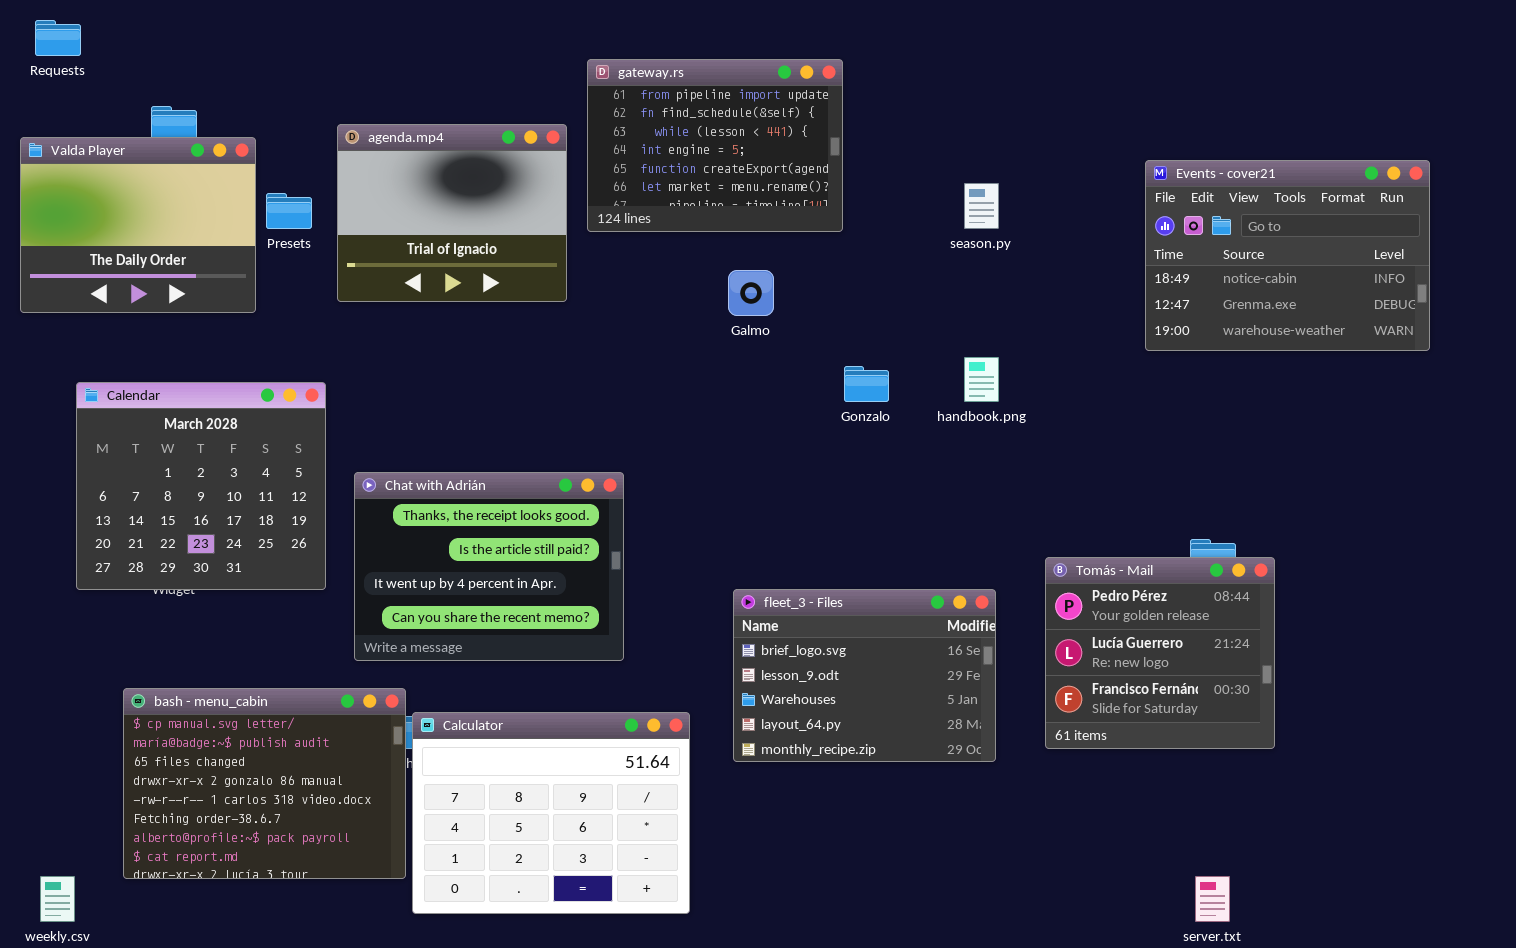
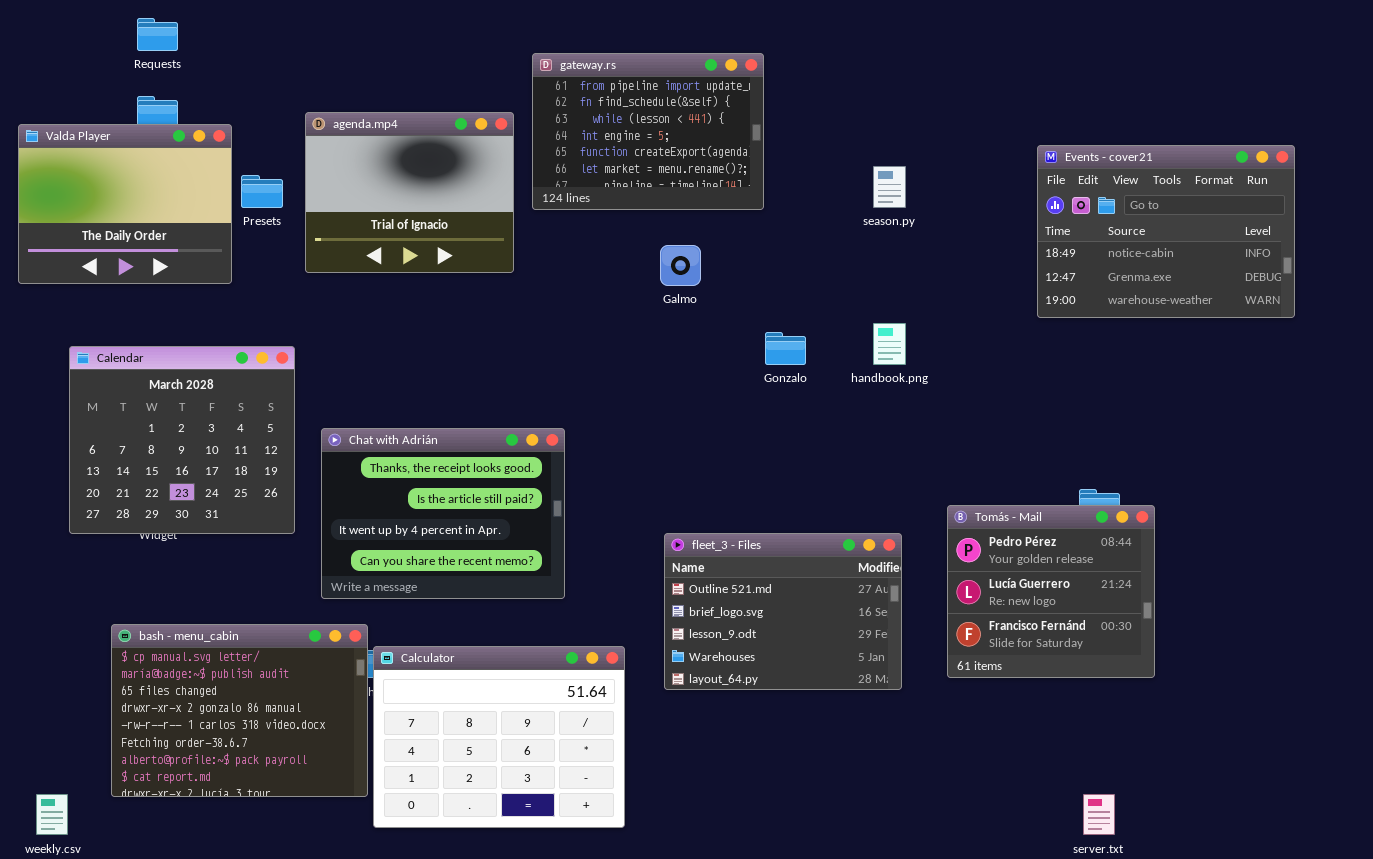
Requests: [35,20,81,56] -> [137,18,178,51], moved
fleet_3 - Files: [733,589,996,762] -> [664,533,902,690], scrolled up 1 row

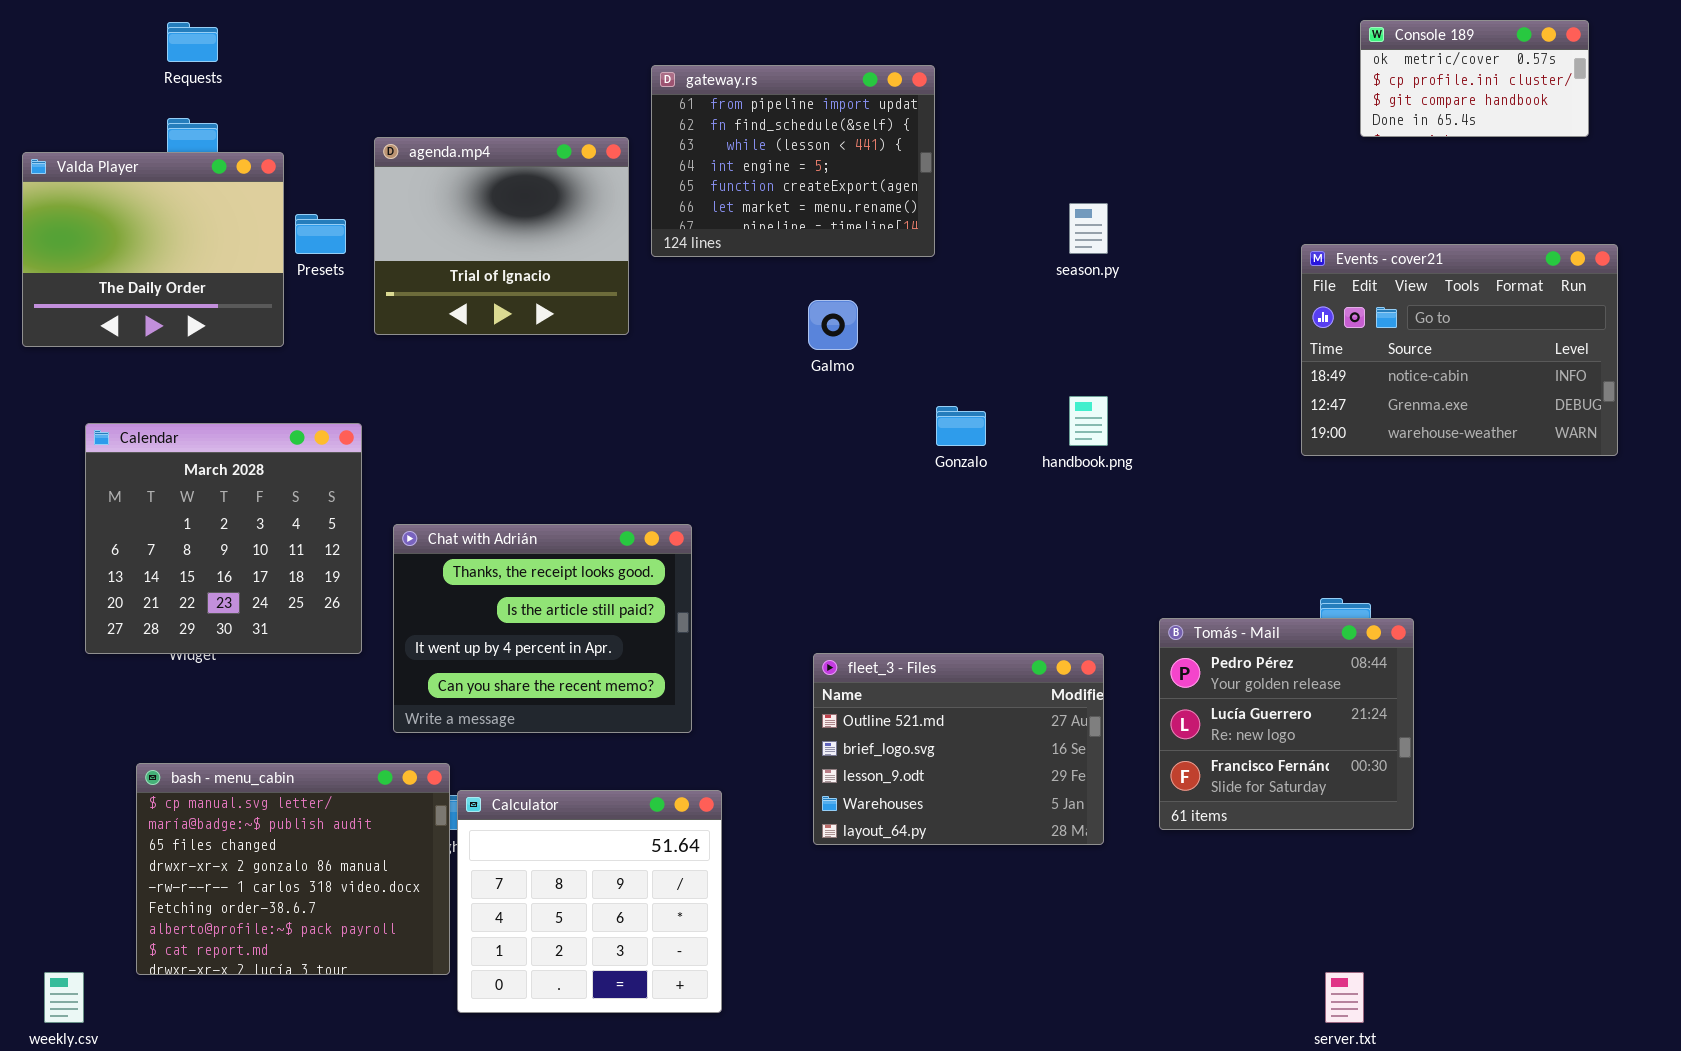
Console 189: none -> [1360,20,1589,137], opened
Events - cover21: [1037,145,1295,318] -> [1301,244,1618,456], moved
Calculator: [373,646,625,828] -> [457,790,722,1013], resized

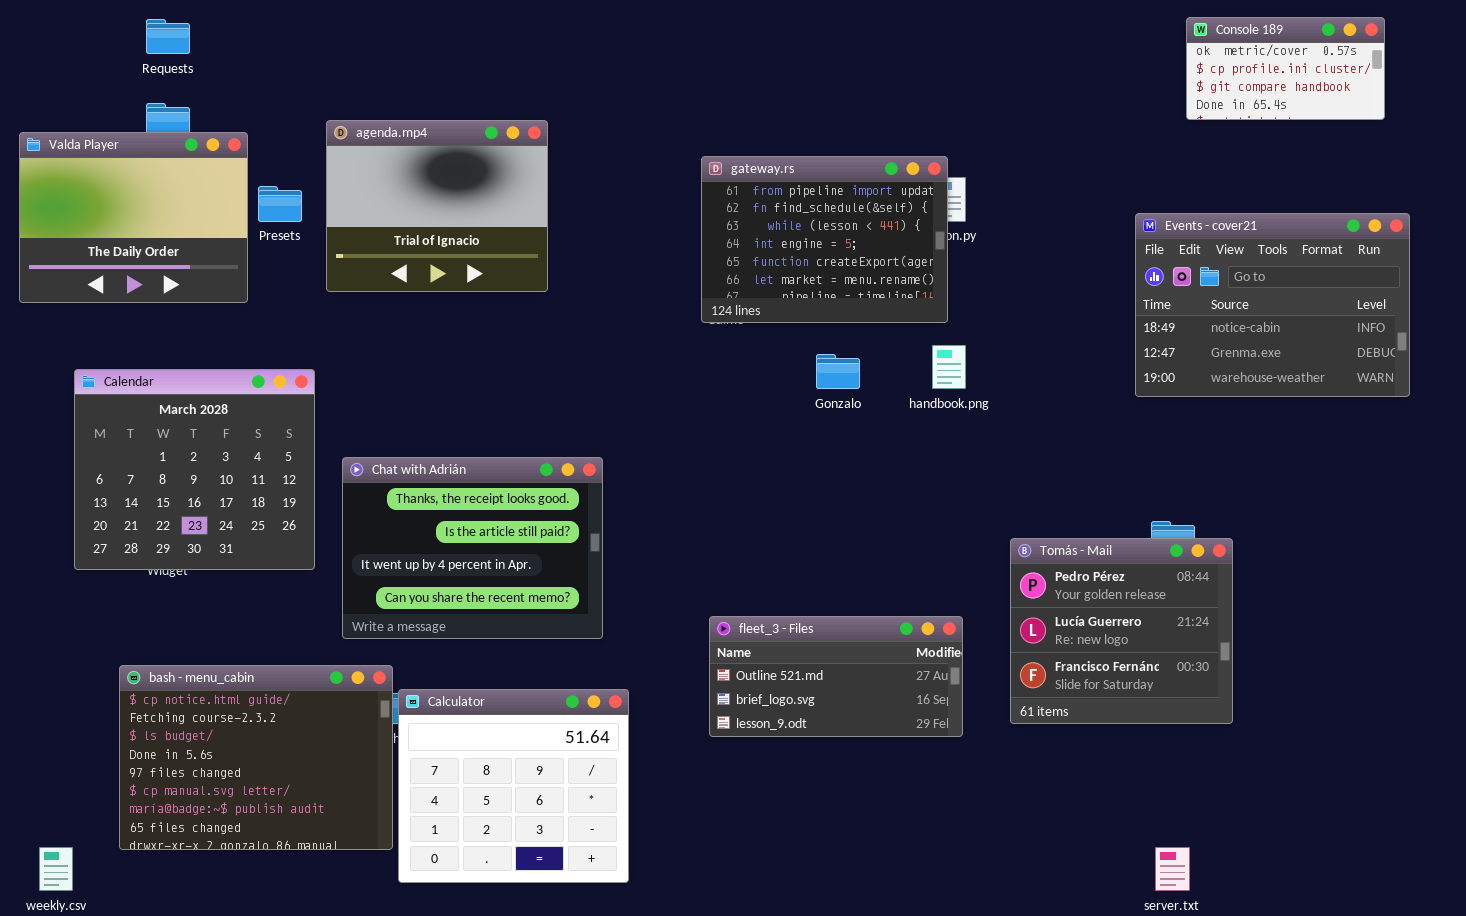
gateway.rs: [651,65,935,257] -> [701,156,948,323], moved
fleet_3 - Files: [813,653,1104,845] -> [709,616,963,737], resized
bash - menu_cabin: [136,763,450,975] -> [119,665,393,850], scrolled up 5 rows

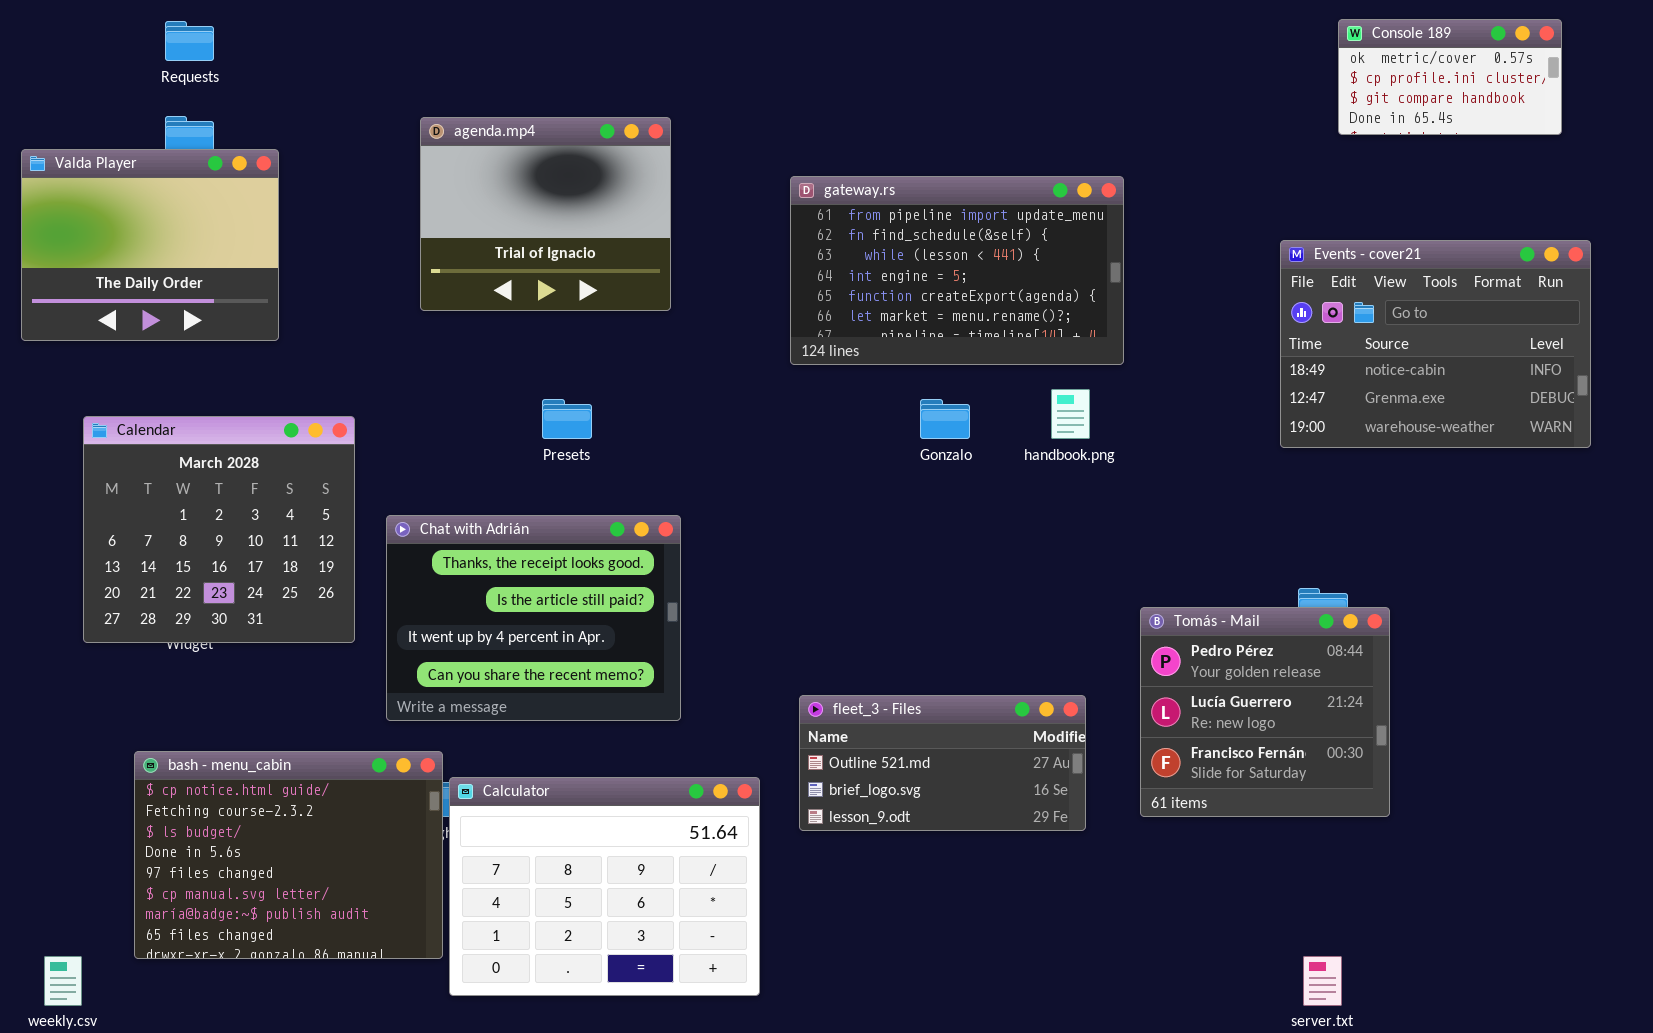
agenda.mp4: [326,120,548,292] -> [420,117,671,311], moved
gateway.rs: [701,156,948,323] -> [790,176,1124,365], resized
Presets: [258,186,302,222] -> [542,399,592,439], moved
Calculator: [398,689,629,883] -> [449,777,760,996], resized

